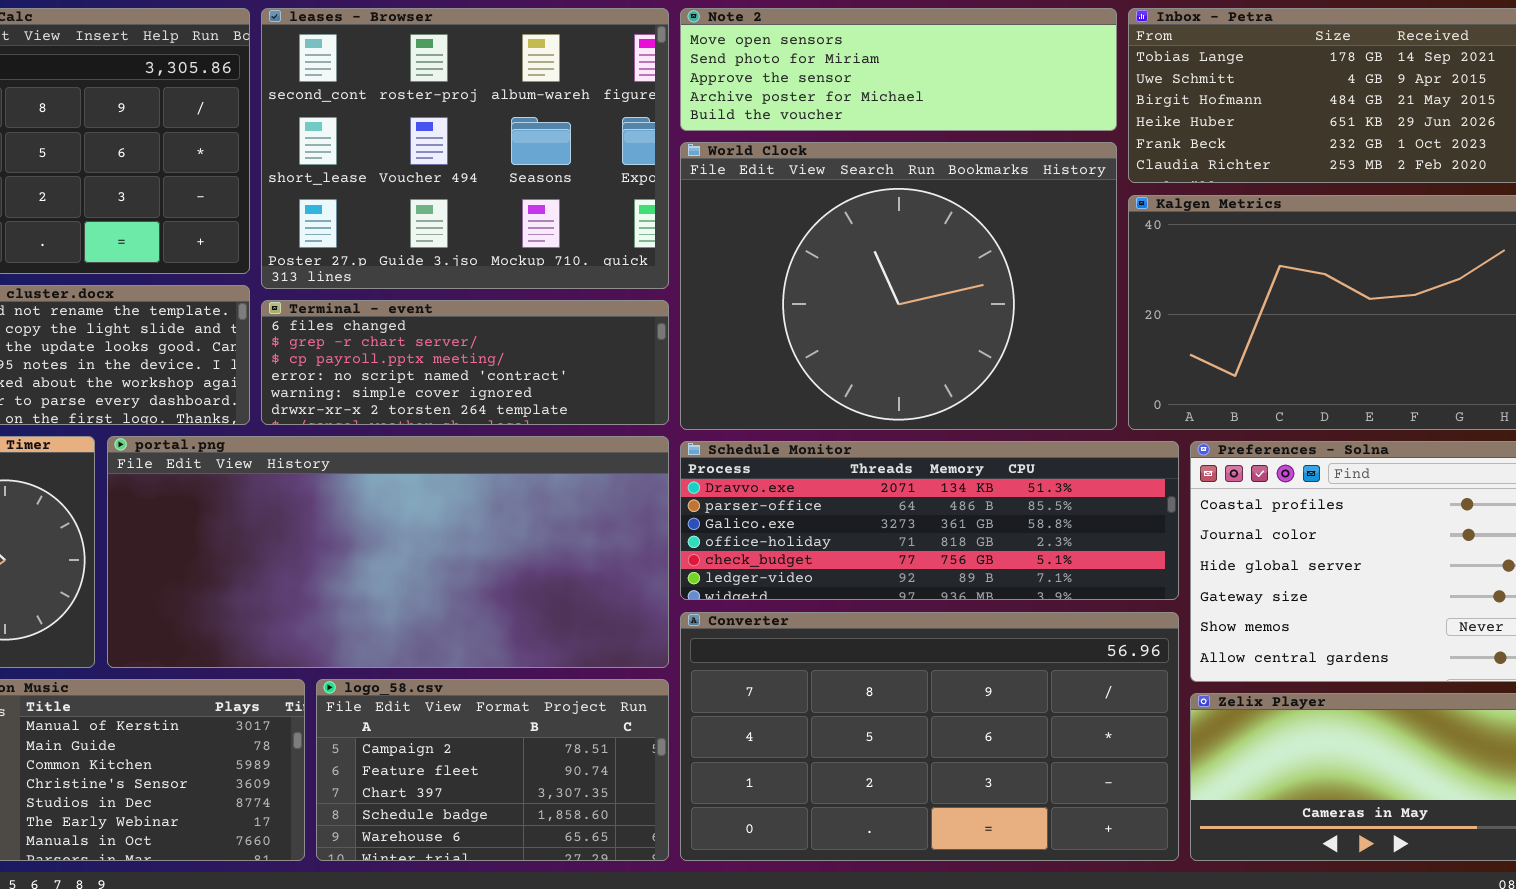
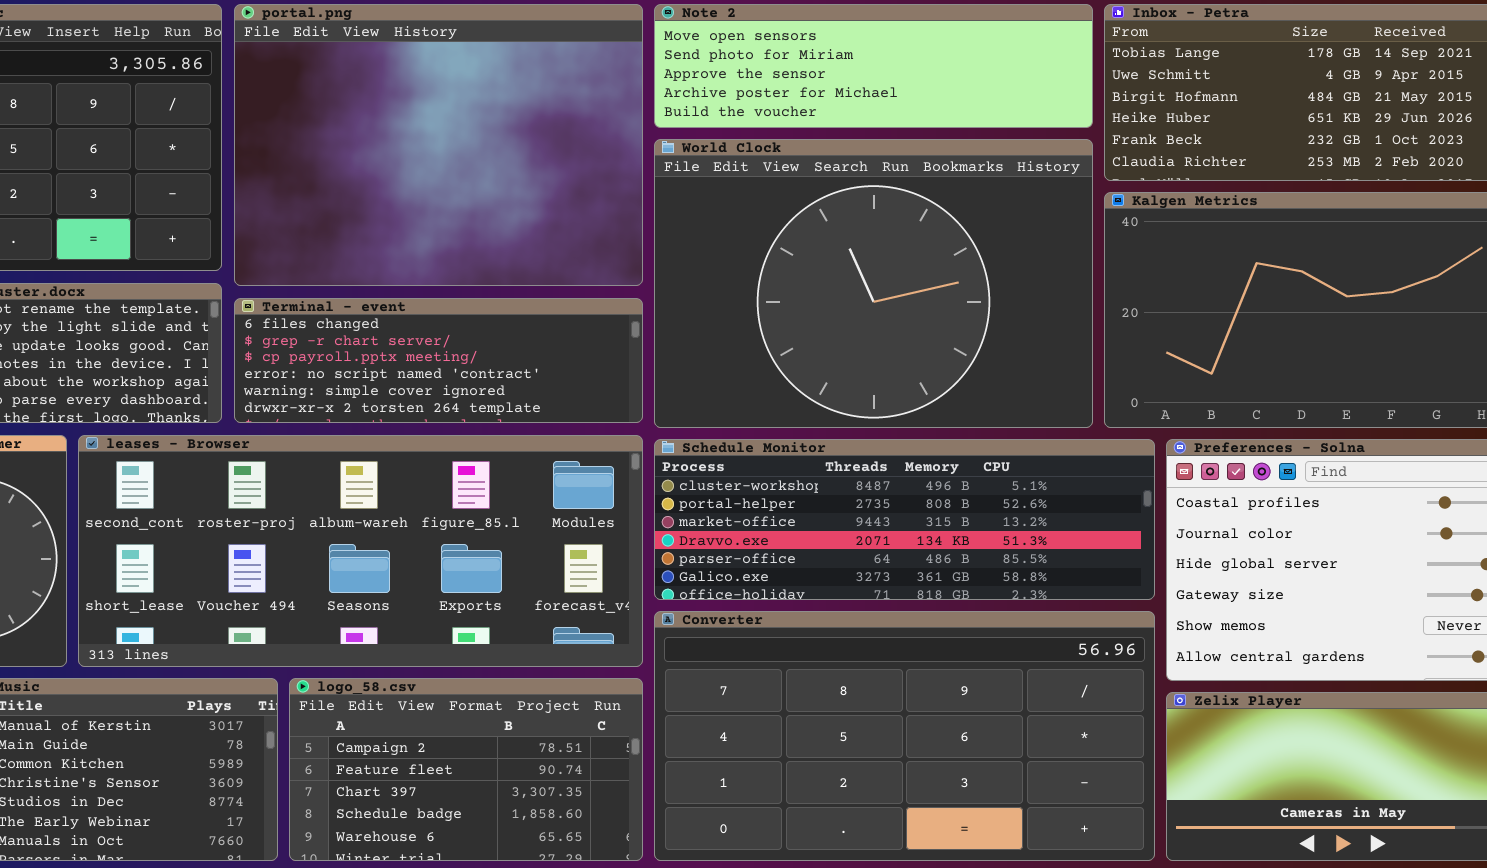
leases - Browser: [261,8,669,289] -> [78,435,643,667], moved, resized
portal.png: [107,436,669,668] -> [234,4,643,286], moved, resized
Schedule Monitor: [680,441,1179,600] -> [654,439,1155,600], scrolled up 3 rows

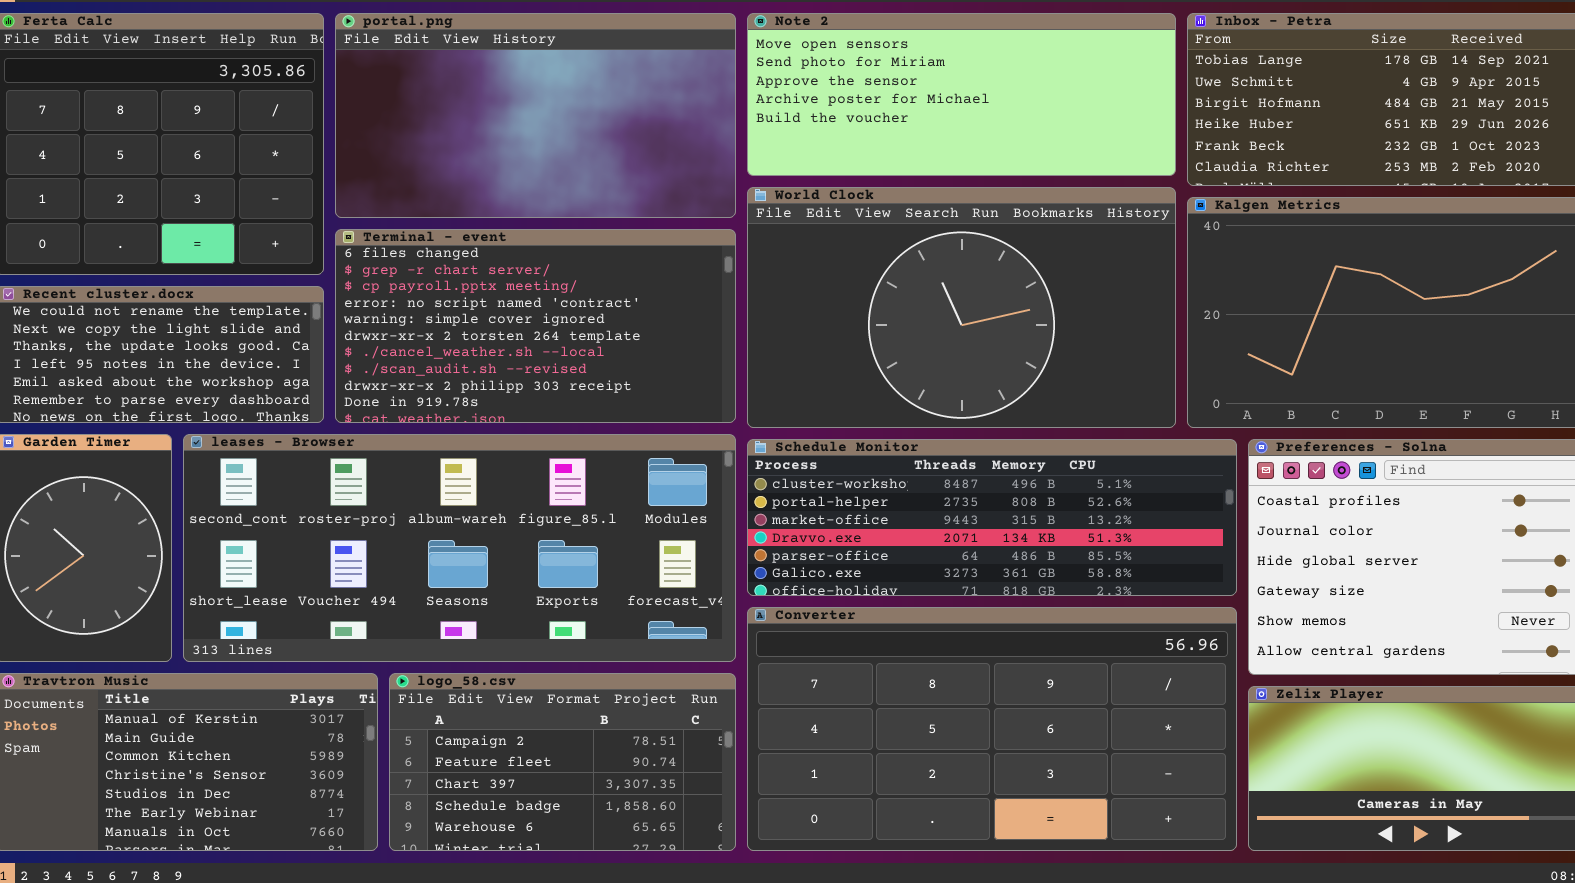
portal.png: [234,4,643,286] -> [335,13,736,218], resized
Note 2: [654,4,1093,128] -> [747,13,1176,176], resized
World Clock: [654,139,1093,428] -> [747,187,1176,428], resized
Terminal - event: [234,298,643,423] -> [335,229,736,423], resized

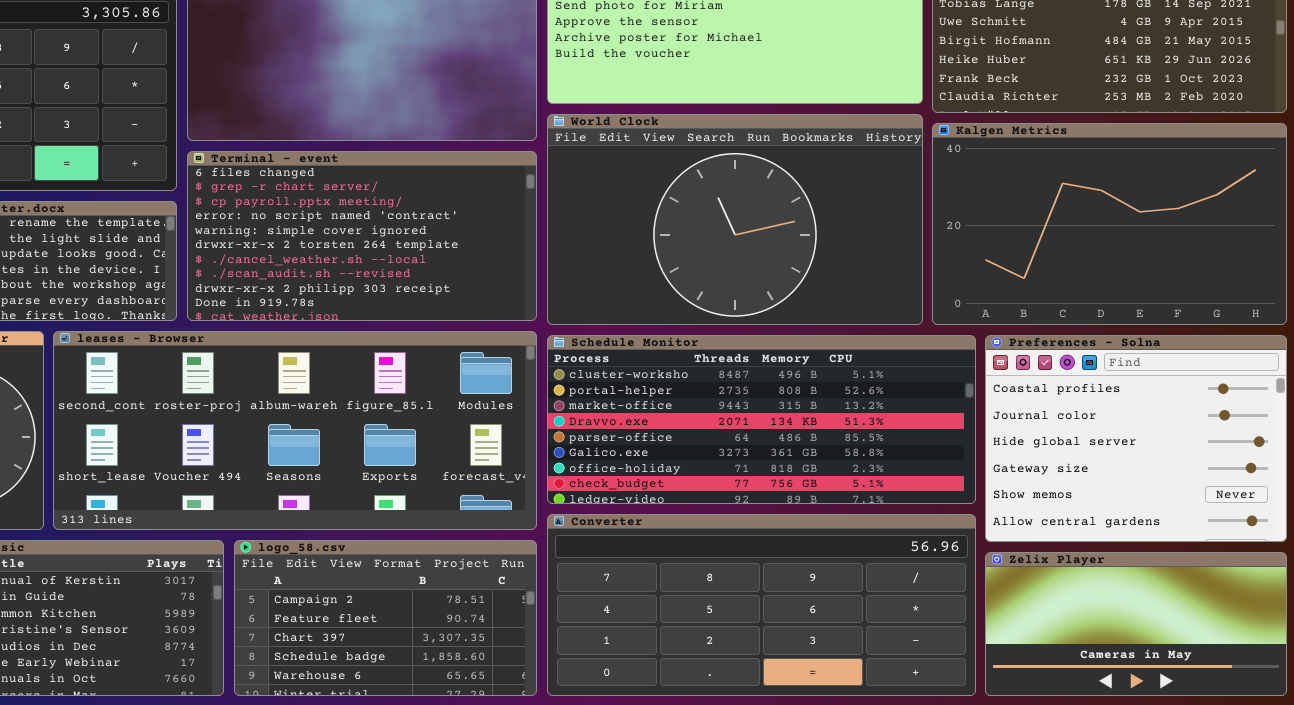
Schedule Monitor: [747,439,1237,596] -> [547,335,976,504], resized
Converter: [747,607,1237,851] -> [547,514,976,696], resized

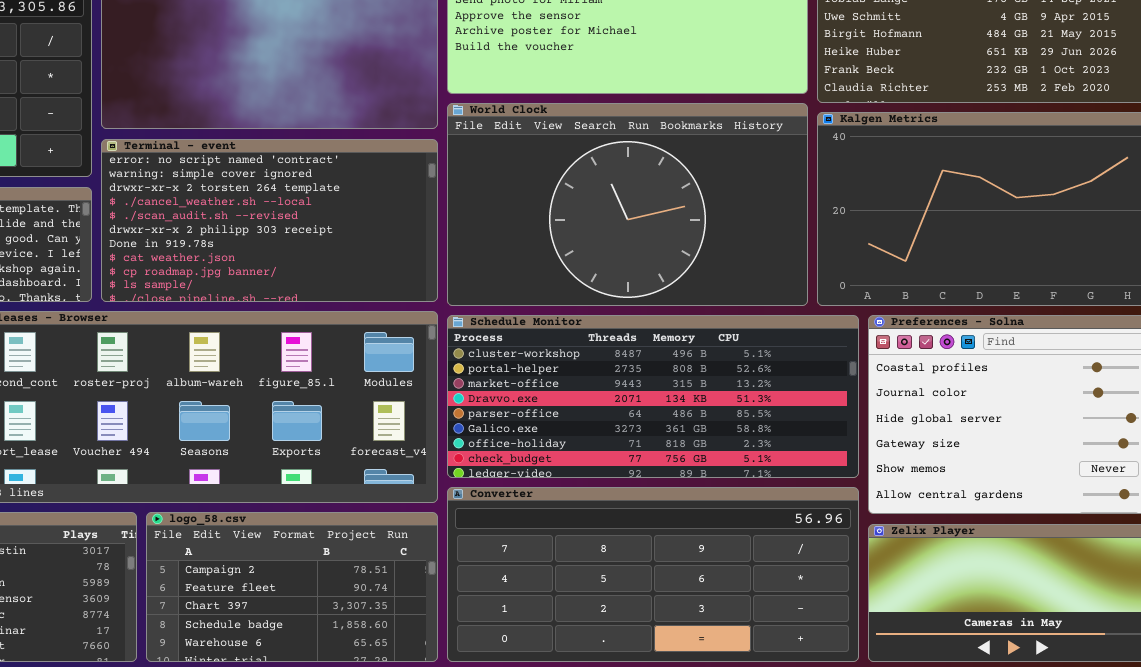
Terminal - event: [187,151,537,321] -> [101,139,438,302], scrolled down 3 rows

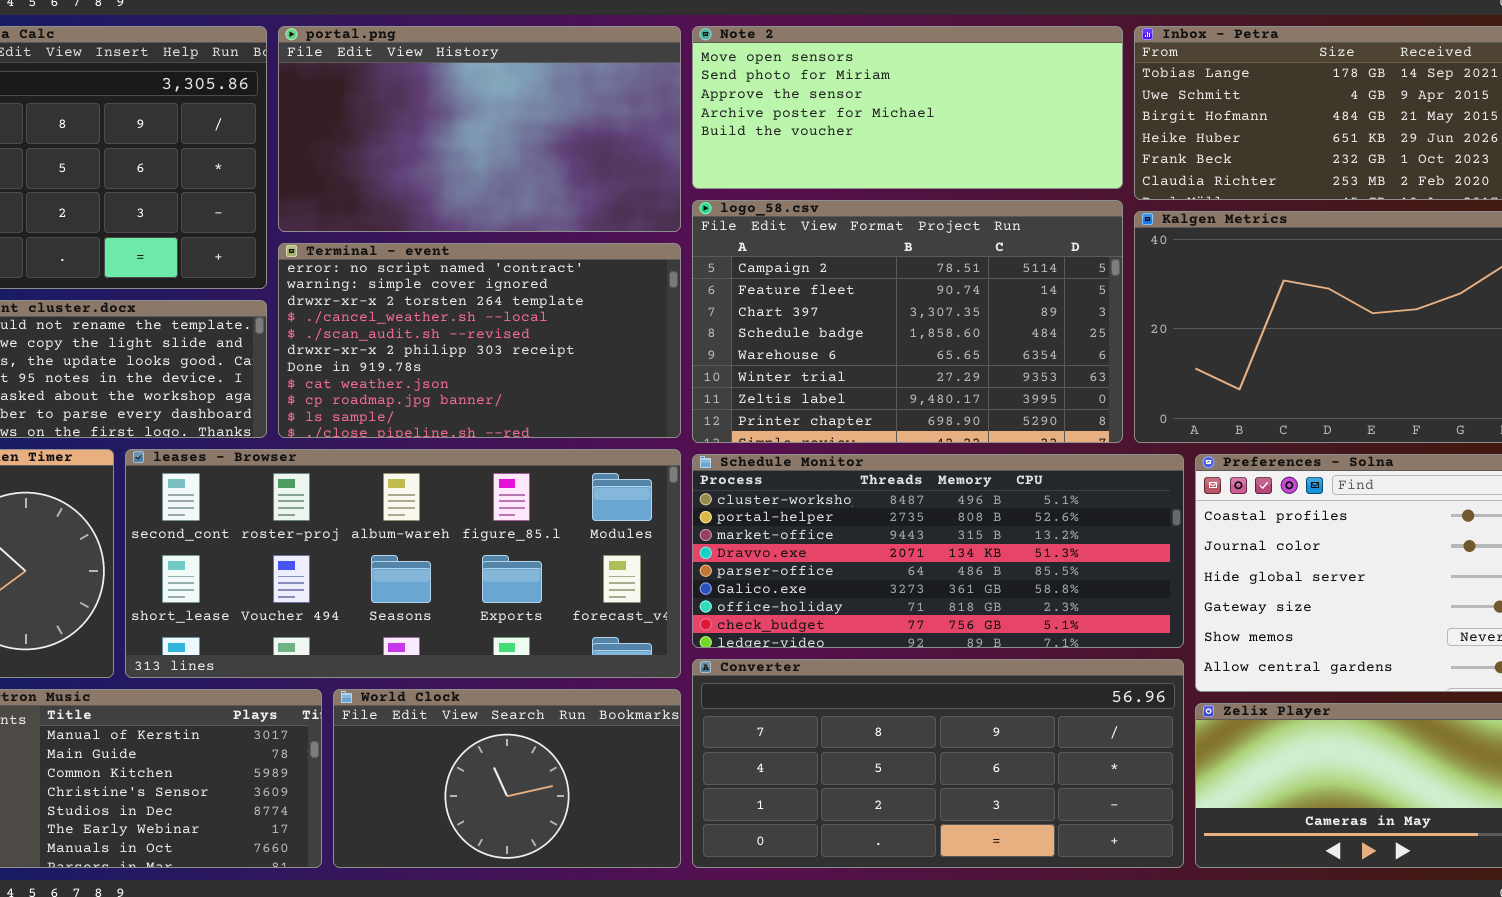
World Clock: [447,103,808,306] -> [333,689,681,868], moved, resized
logo_58.csv: [146,512,438,662] -> [692,200,1123,443], moved, resized

